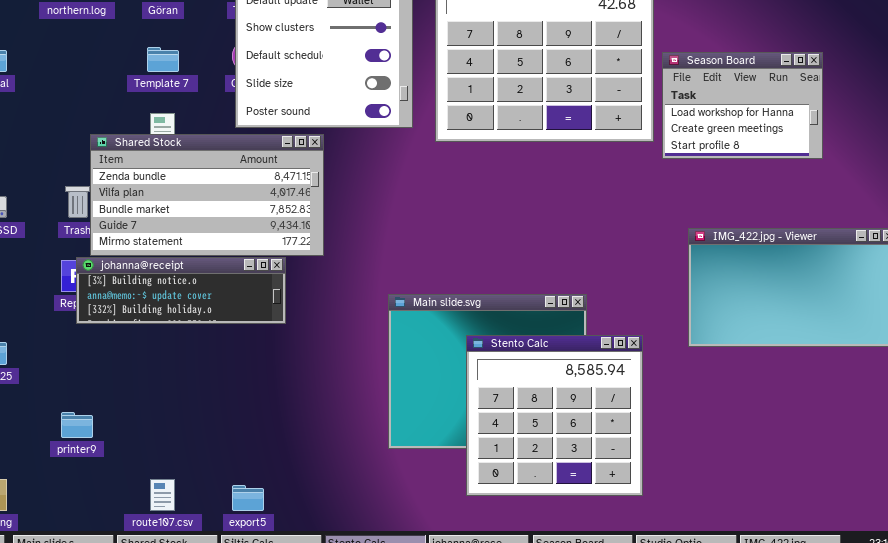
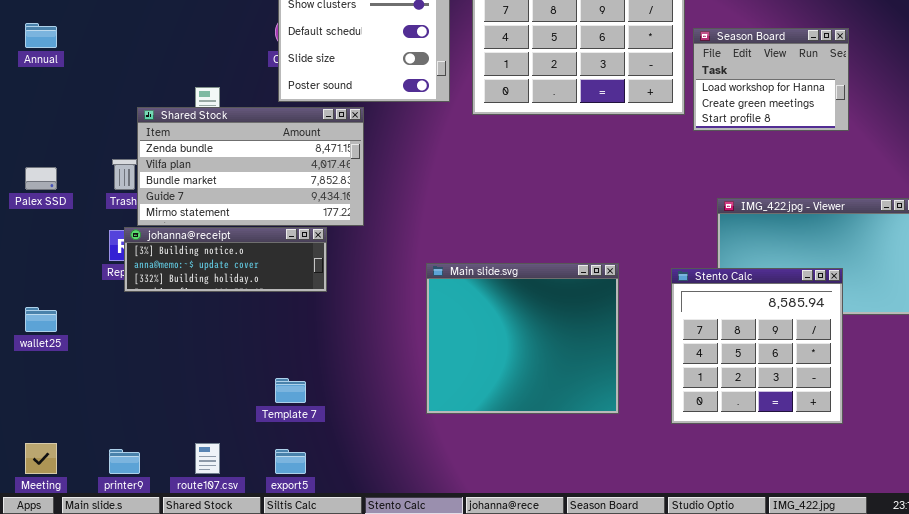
Template 7: [147,47,179,72] -> [275,378,306,403], moved
Stento Calc: [466,335,643,496] -> [671,268,843,424], moved
printer9: [61,412,93,438] -> [109,449,140,474], moved

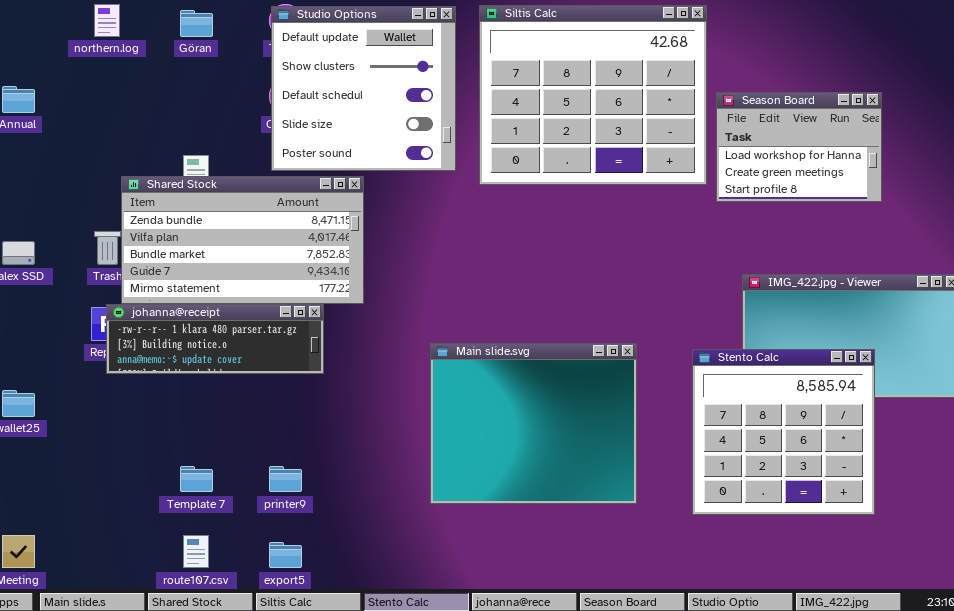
johanna@receipt: [124,227,327,292] -> [106,304,324,374], scrolled up 1 row
Template 7: [275,378,306,403] -> [180,466,213,492], moved
printer9: [109,449,140,474] -> [269,466,302,492], moved

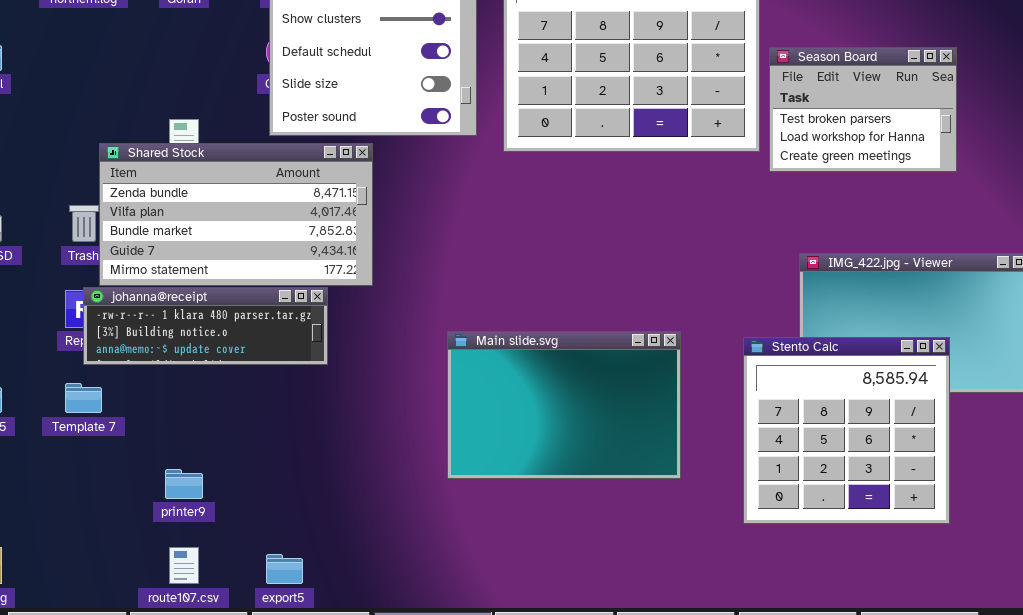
Season Board: [716,92,882,202] -> [769,47,957,172], scrolled up 1 row
Main slide.svg: [430,343,637,504] -> [447,331,681,479], resized
Template 7: [180,466,213,492] -> [65,383,102,413], moved
printer9: [269,466,302,492] -> [165,469,203,499], moved

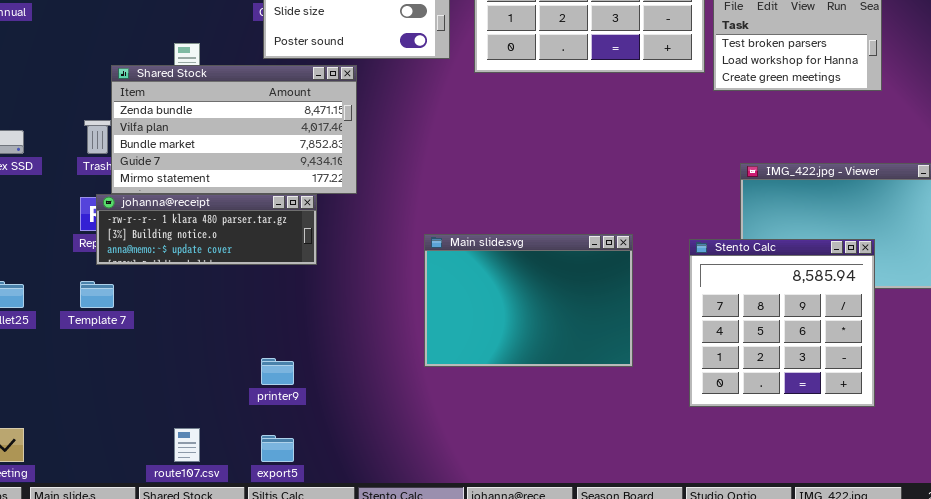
printer9: [165,469,203,499] -> [261,358,294,385], moved

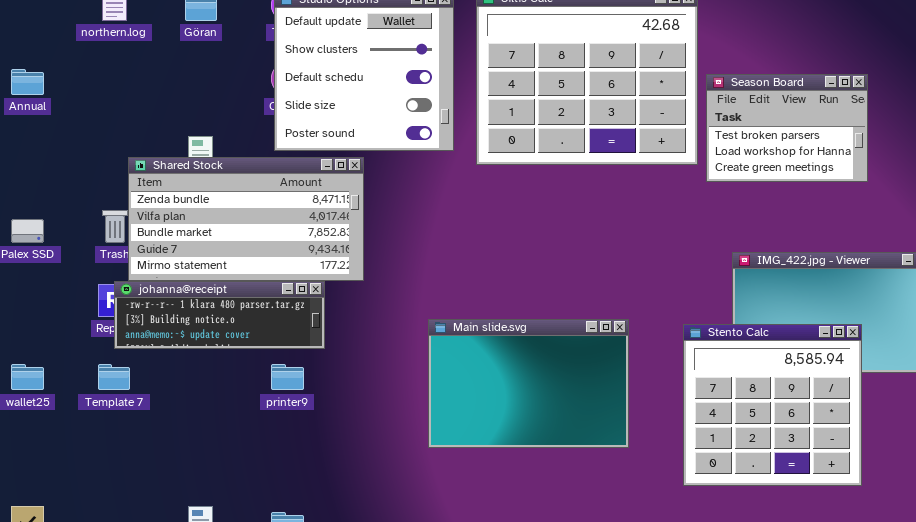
printer9: [261,358,294,385] -> [271,364,304,390], moved

